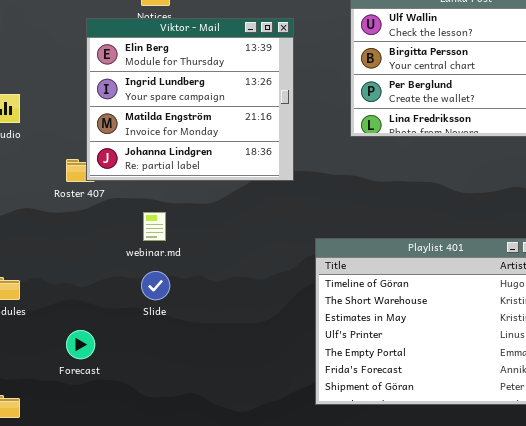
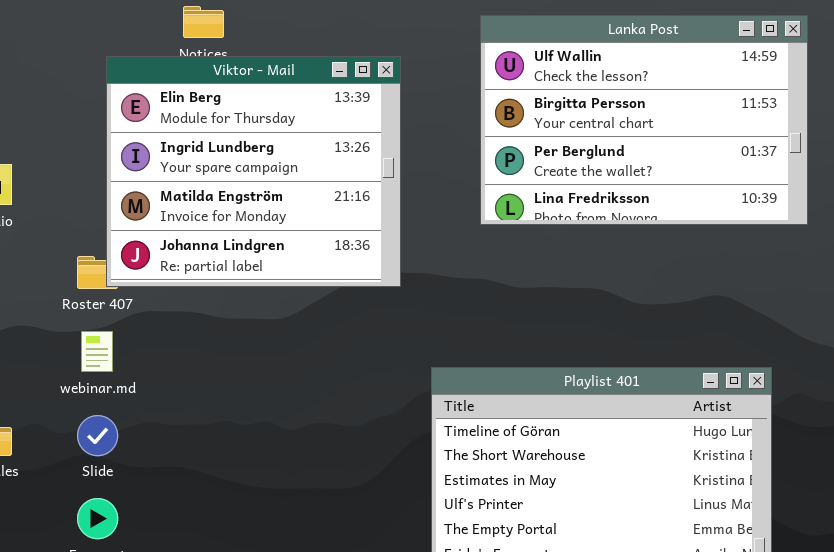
webinar.md: [143,212,166,241] -> [81,331,113,372], moved
Slide: [141,271,170,300] -> [77,415,118,456], moved

